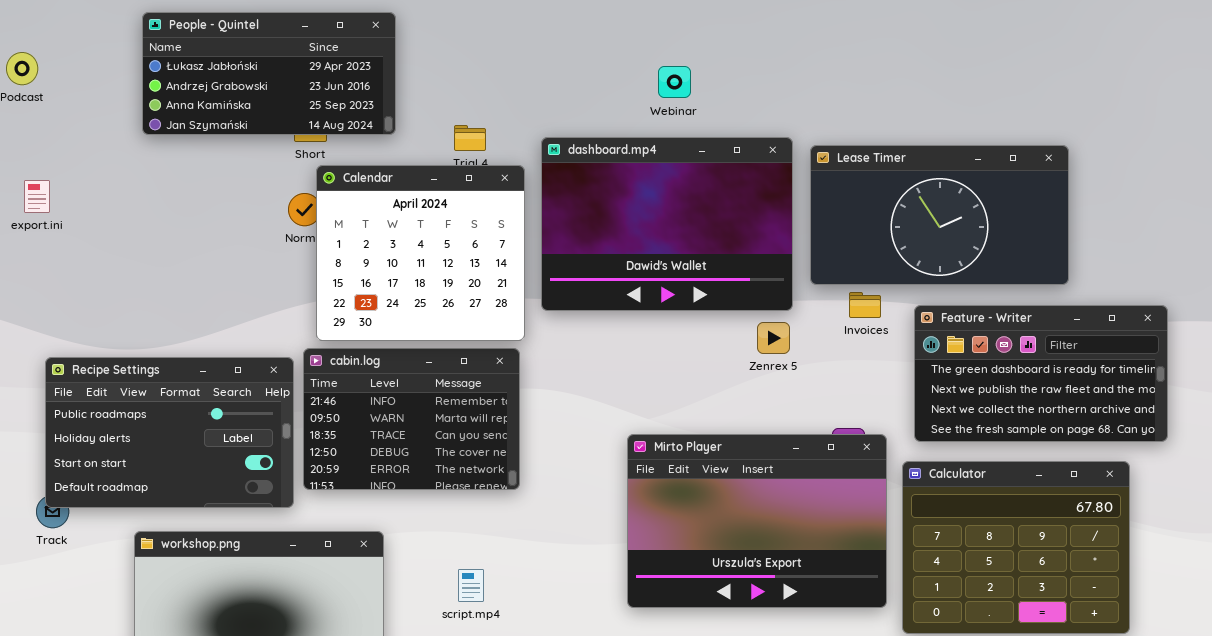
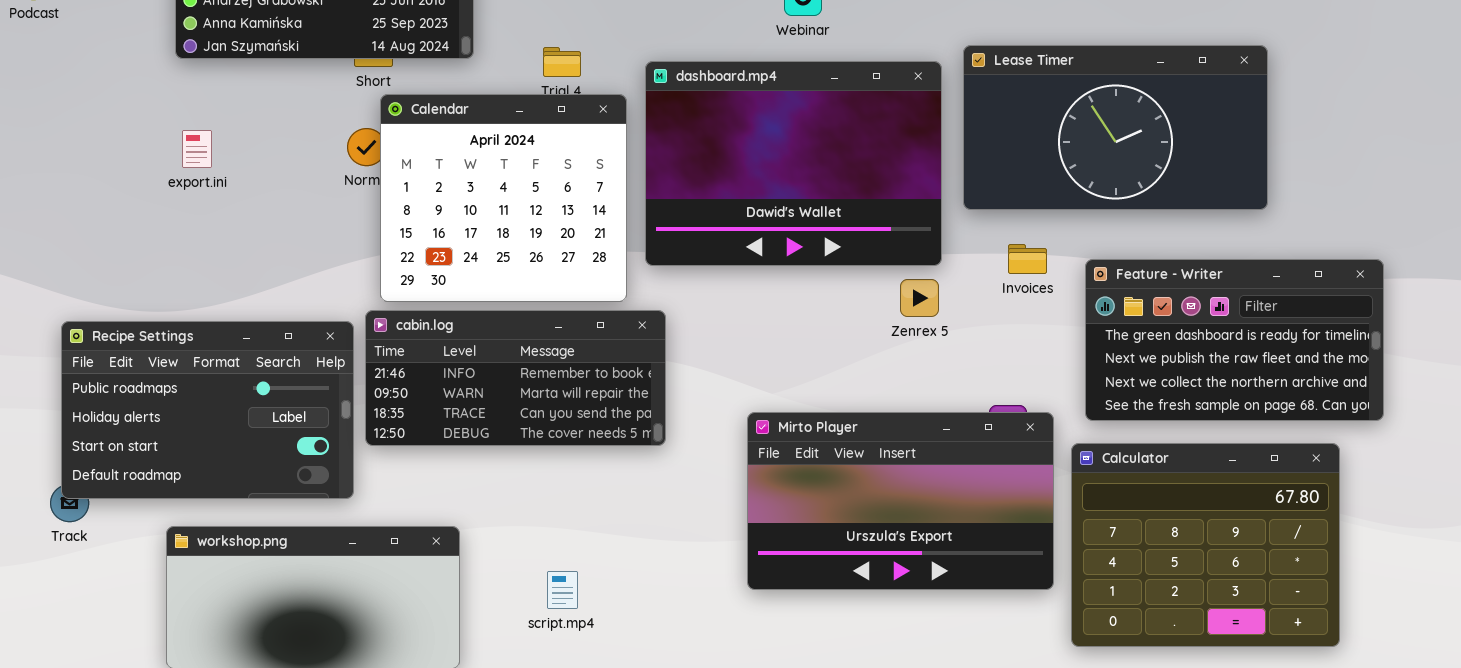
Lease Timer: [810,145,1069,285] -> [963,45,1268,210], moved
export.ini: [24,180,50,213] -> [182,130,212,168], moved
cabin.log: [303,348,520,490] -> [365,310,666,446], resized
Mirto Player: [627,434,887,608] -> [747,412,1054,590], resized

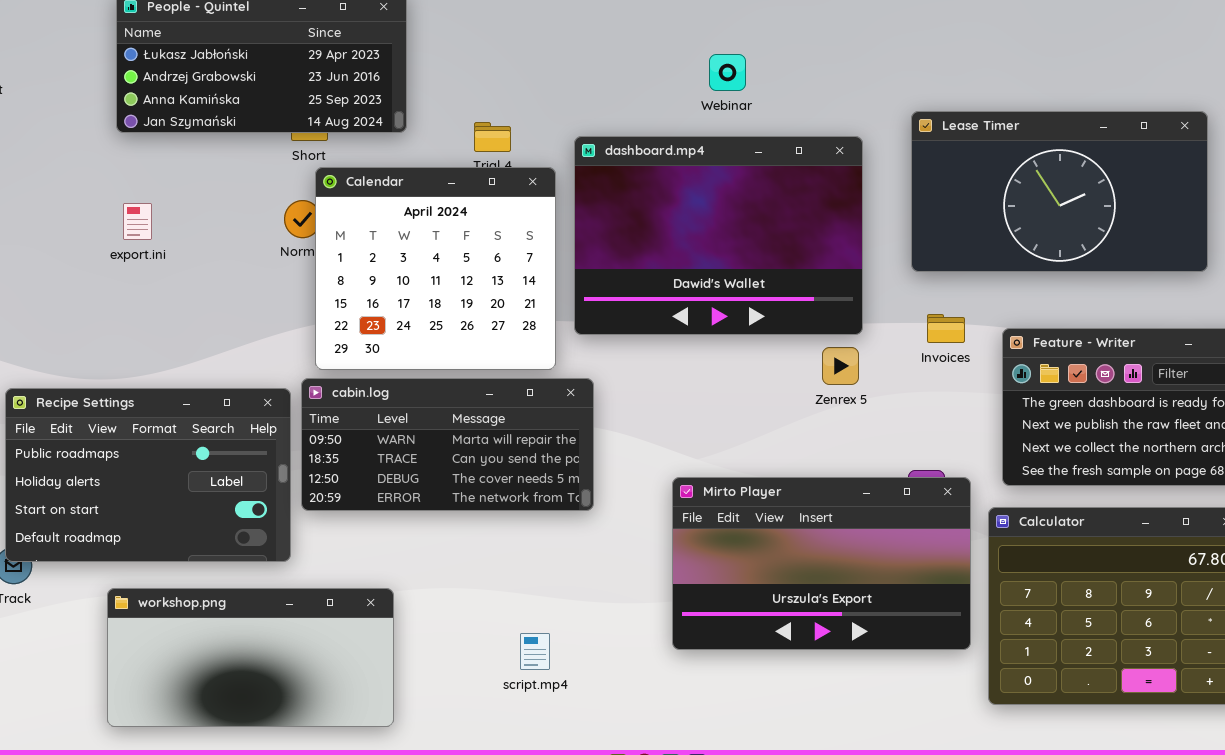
Lease Timer: [963,45,1268,210] -> [911,111,1208,272], moved
cabin.log: [365,310,666,446] -> [301,378,594,511], scrolled down 1 row
script.mp4: [547,571,578,609] -> [520,633,550,670], moved

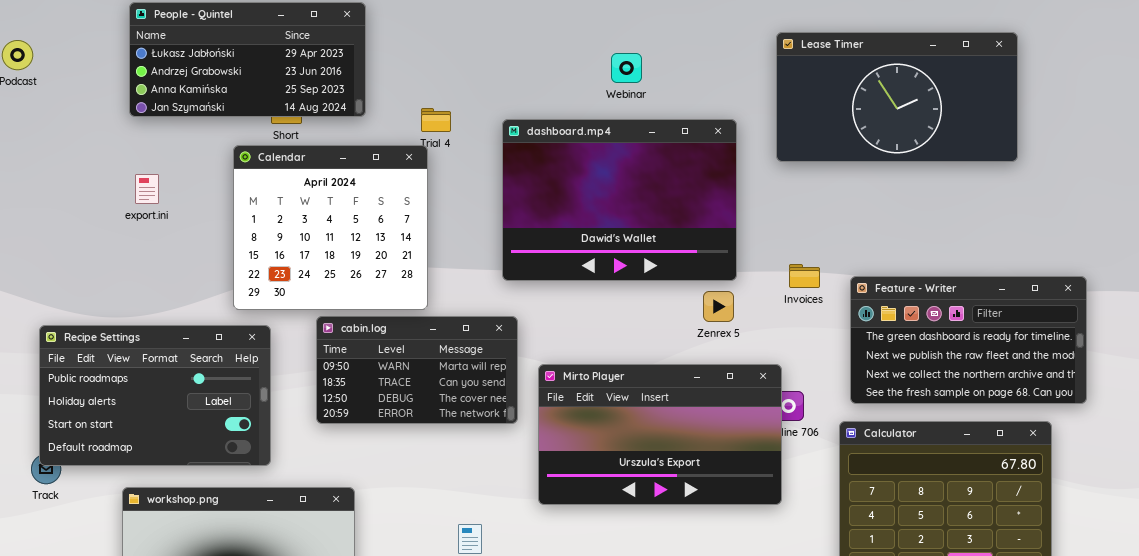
Lease Timer: [911,111,1208,272] -> [776,32,1018,162], moved
Calendar: [315,167,556,370] -> [233,145,428,310], moved
cabin.log: [301,378,594,511] -> [316,316,518,424], resized
Mirto Player: [672,477,971,650] -> [538,364,782,505], moved

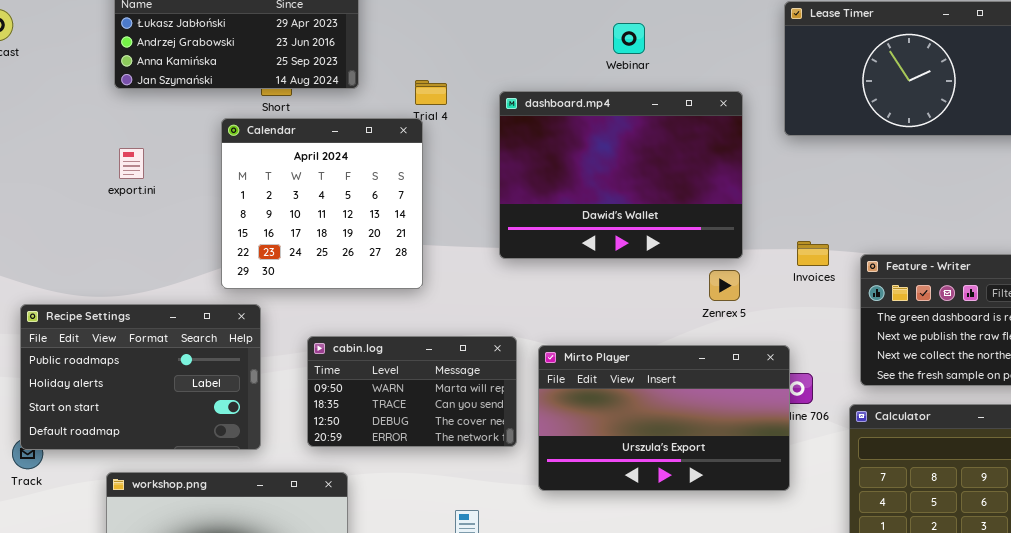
cabin.log: [316,316,518,424] -> [307,336,517,447], moved

